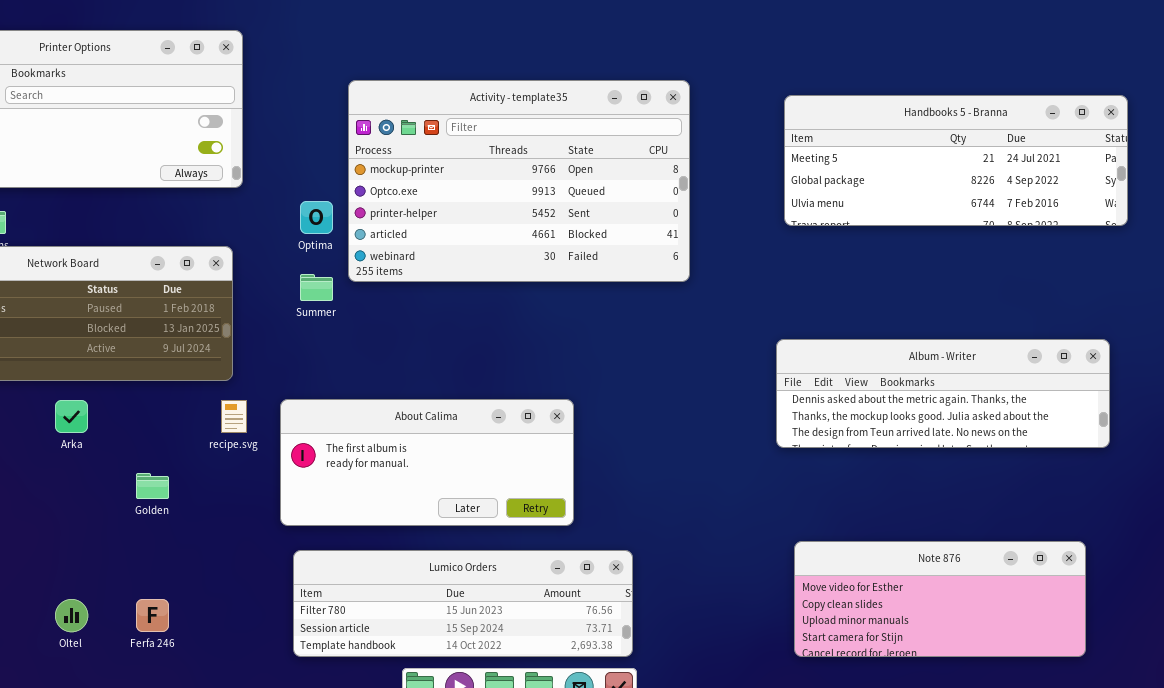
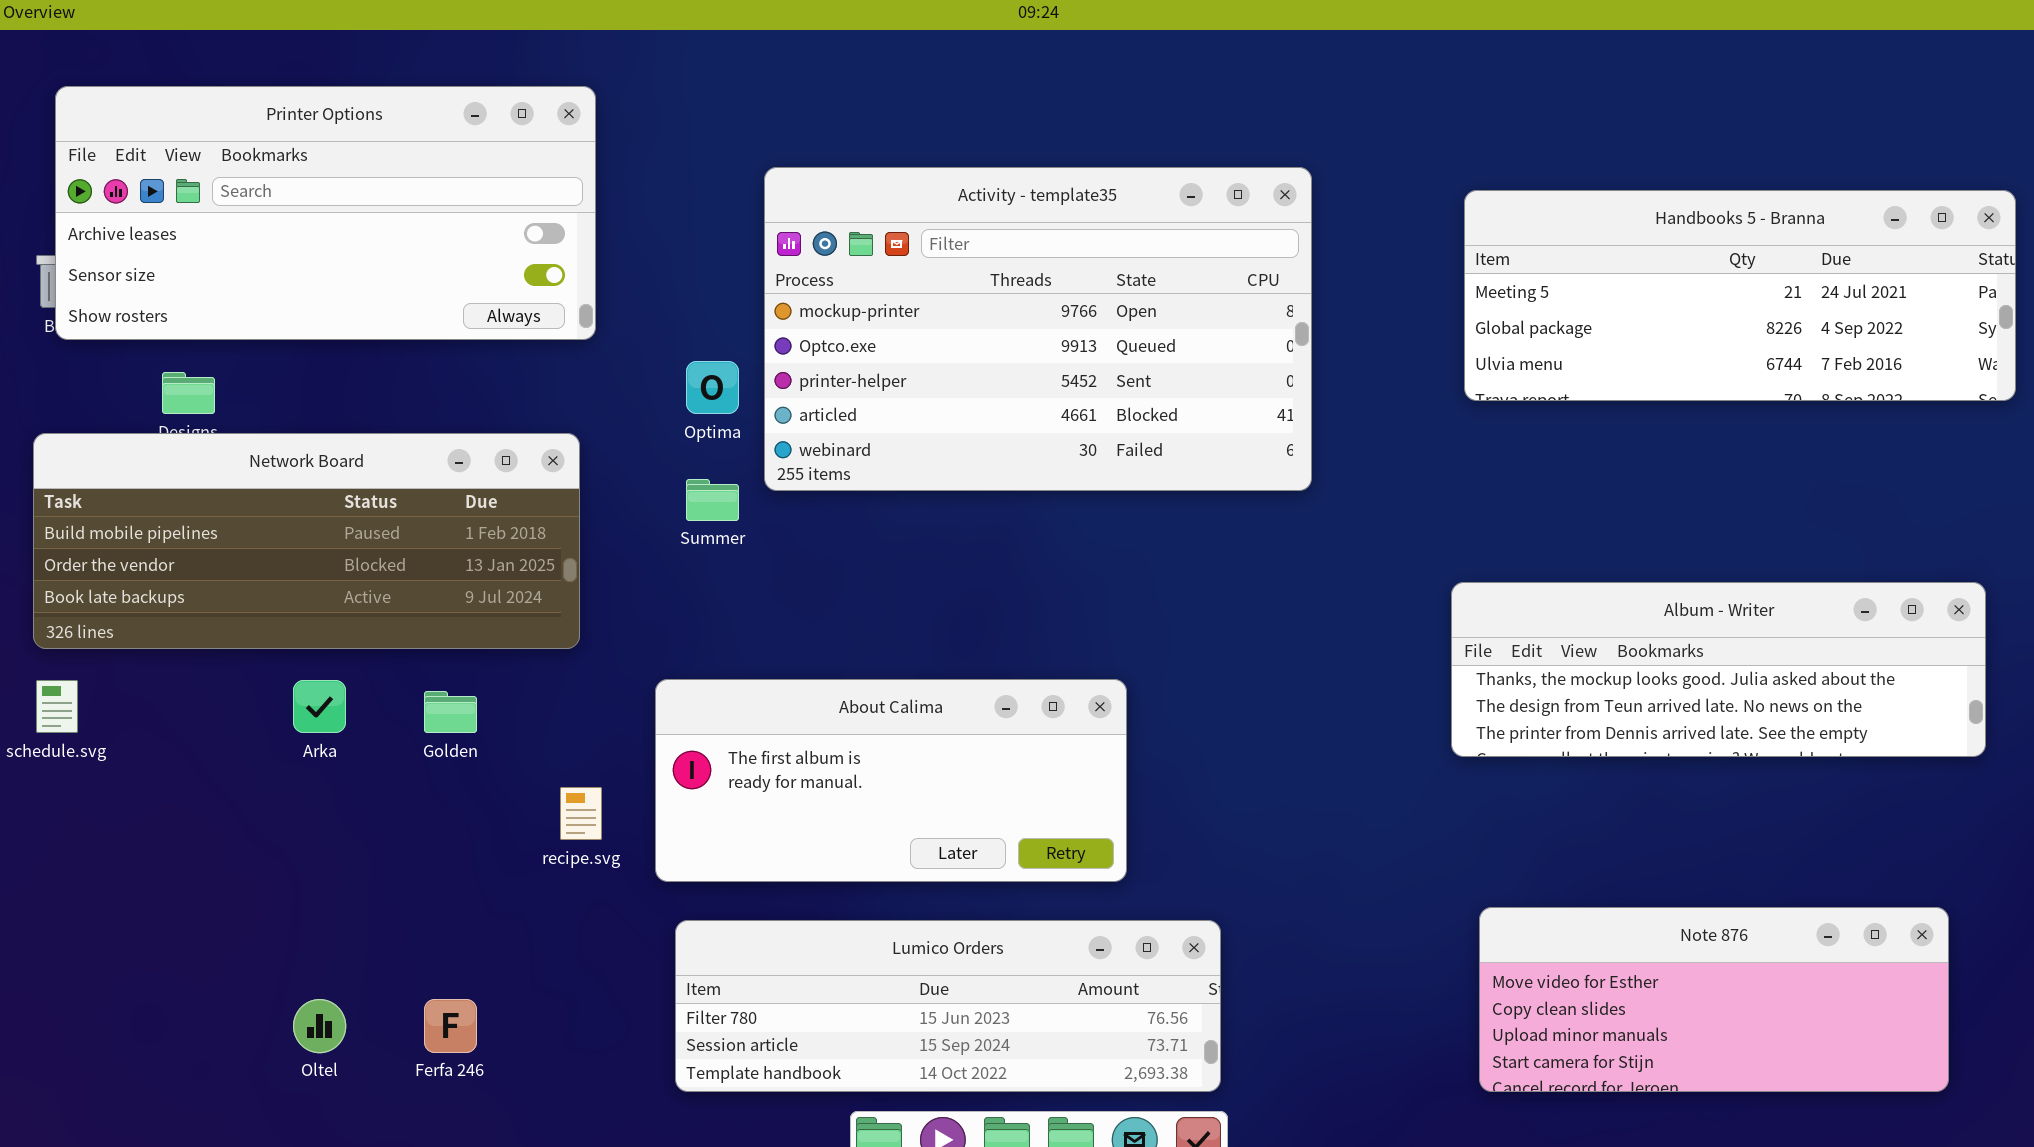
Album - Writer: [776,339,1110,448] -> [1451,582,1986,757], scrolled down 1 row
recipe.svg: [221,400,247,433] -> [560,787,602,840], moved
Golden: [136,473,169,499] -> [424,691,477,733], moved

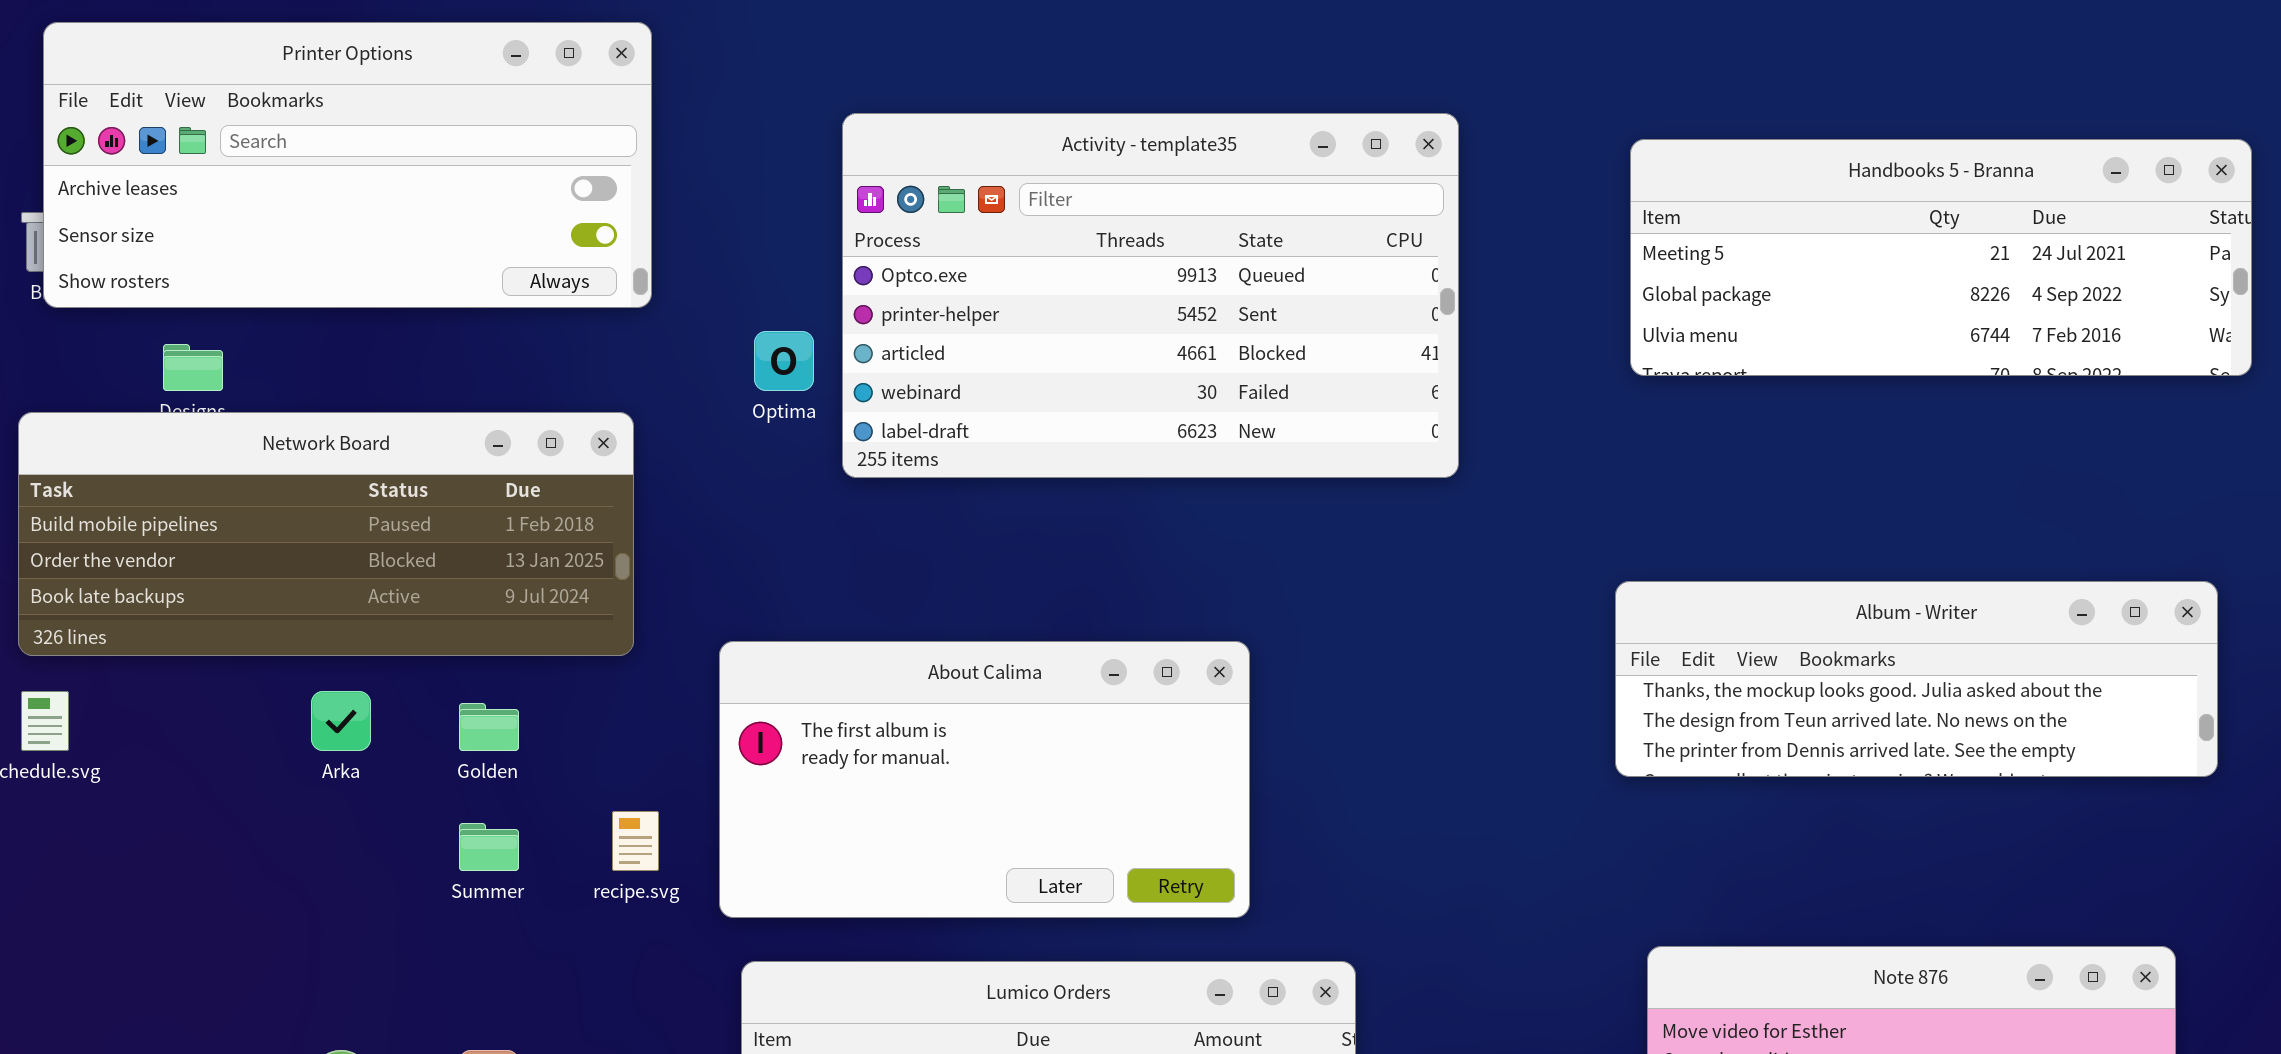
Activity - template35: [764,167,1312,491] -> [842,113,1459,478], scrolled down 1 row
Summer: [686,479,739,521] -> [459,823,519,871], moved
About Calima: [655,679,1127,882] -> [719,641,1250,918], resized

